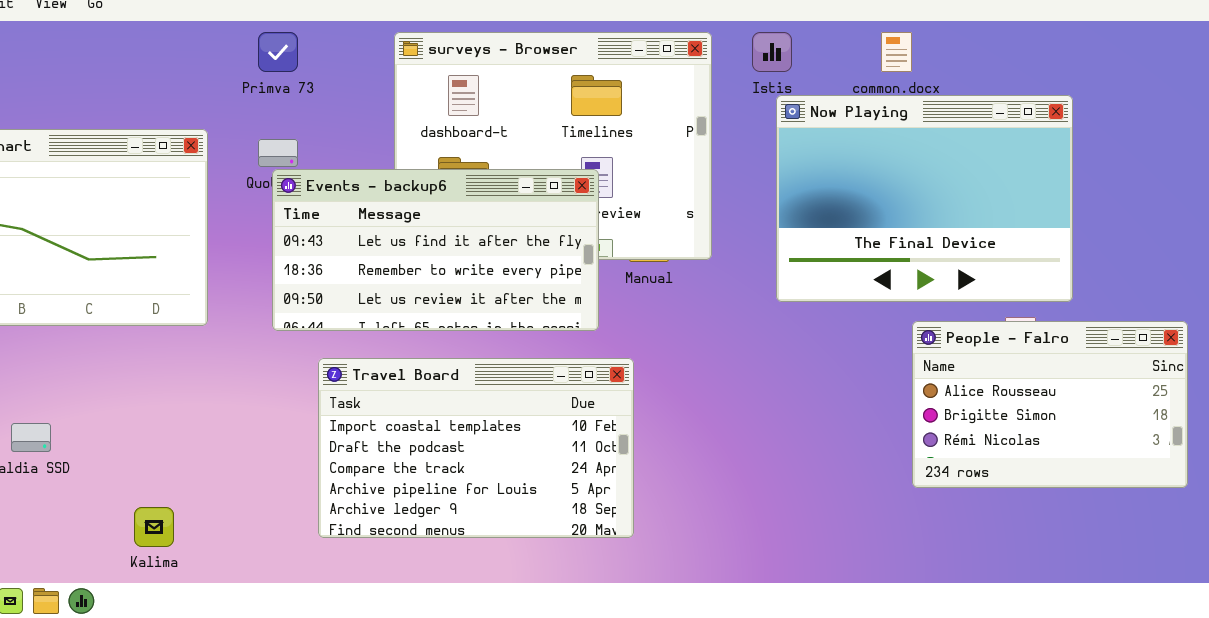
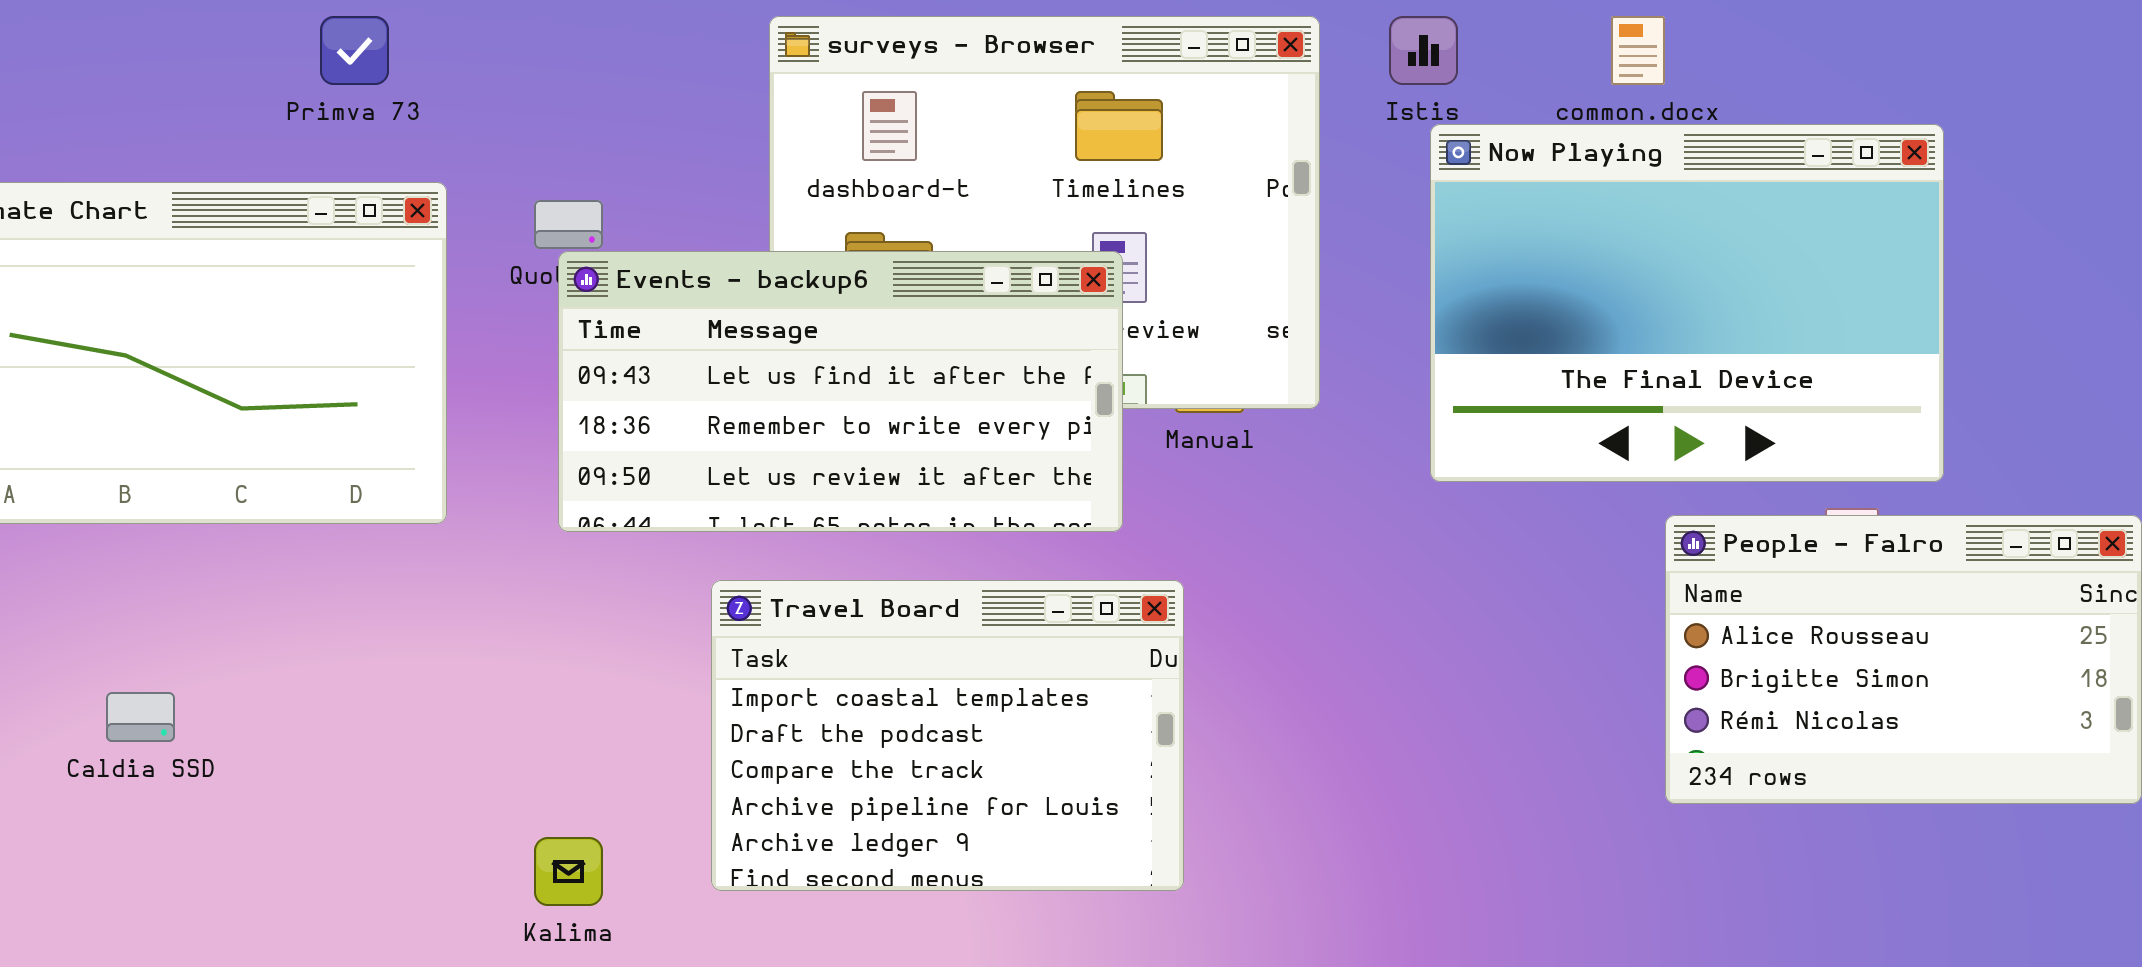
Primva 73: [258,32,298,72] -> [320,16,389,85], moved
Travel Board: [318,358,634,538] -> [711,580,1184,891], resized
Kalima: [134,507,174,547] -> [534,837,603,906], moved

